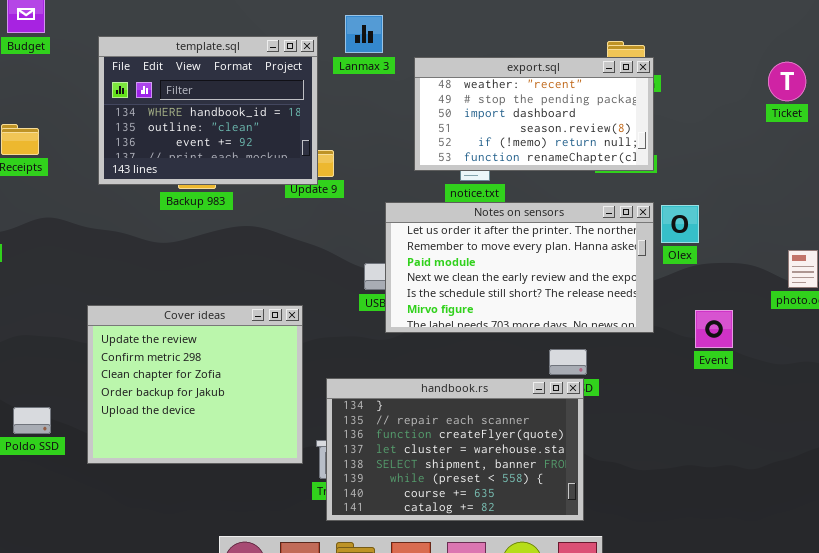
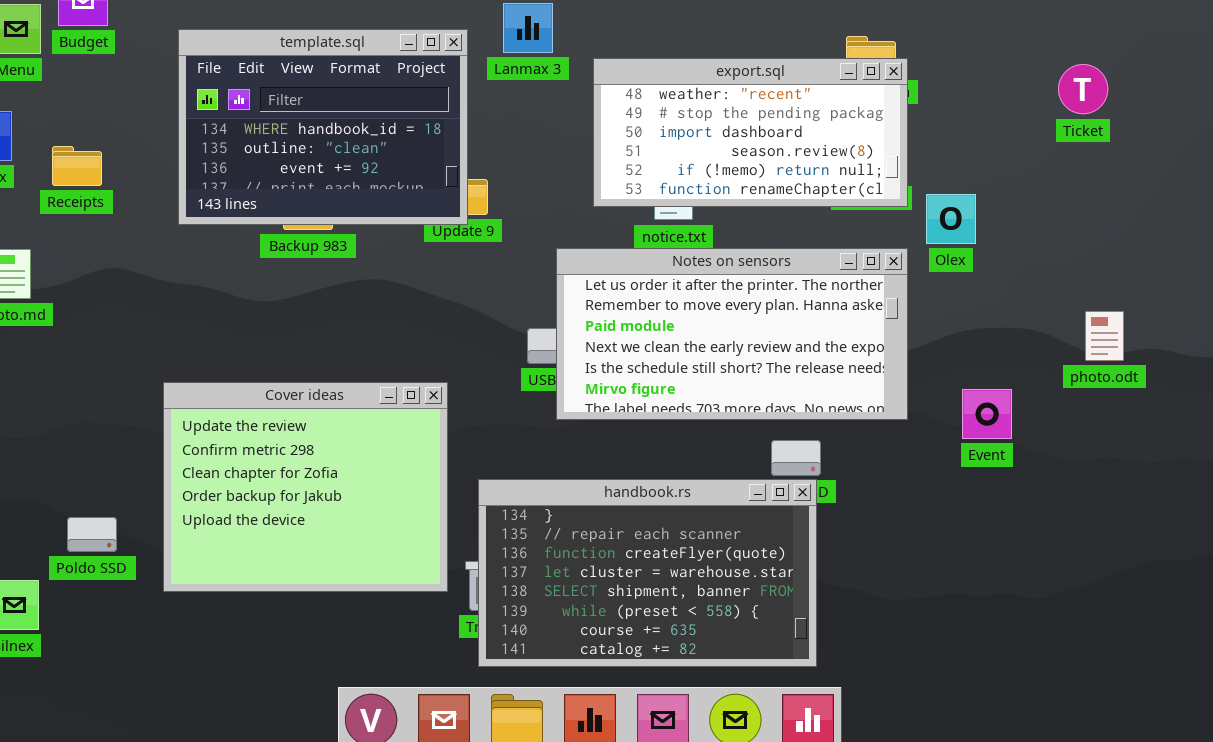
Olex: [661,205,699,243] -> [926,194,976,244], moved

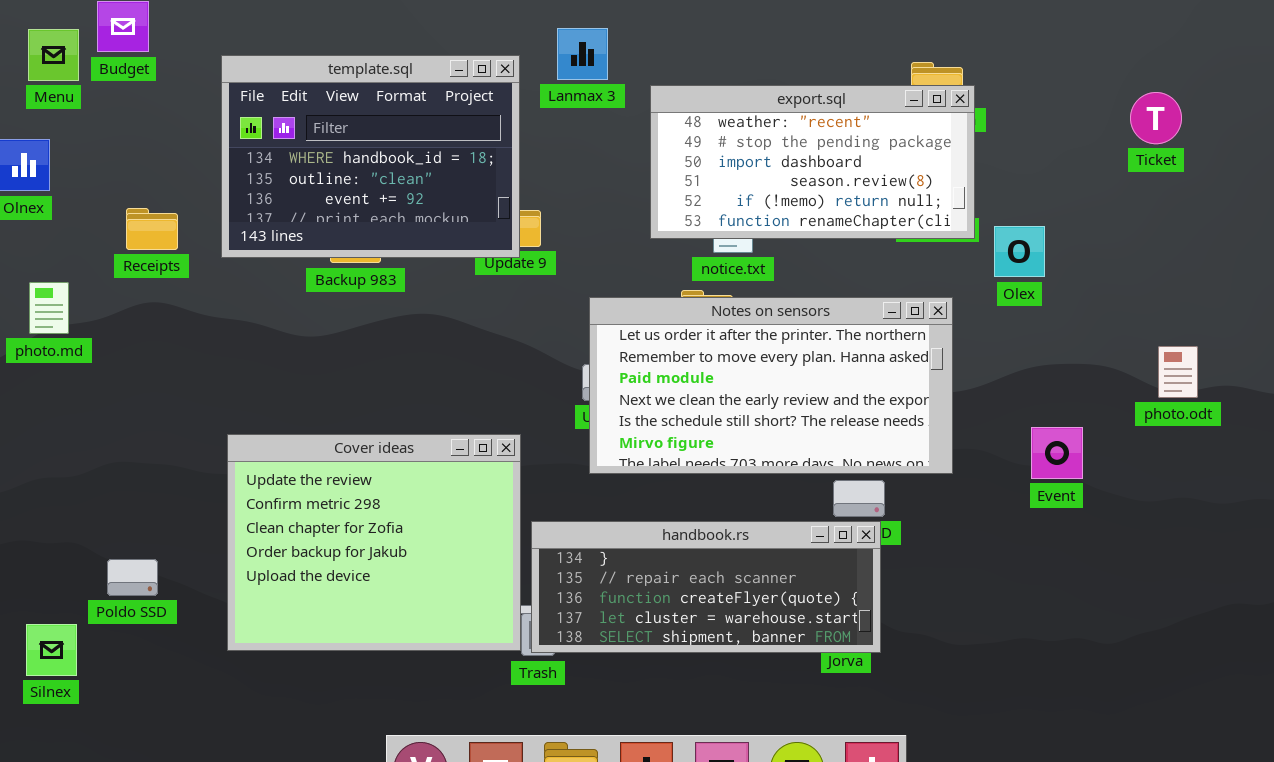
Receipts: [52,146,102,186] -> [126,208,178,250], moved
Notes on sensors: [556,248,908,420] -> [589,297,953,474], moved
Cover ideas: [163,382,448,592] -> [227,434,521,651], moved
handbook.rs: [478,479,817,667] -> [531,521,881,653], resized

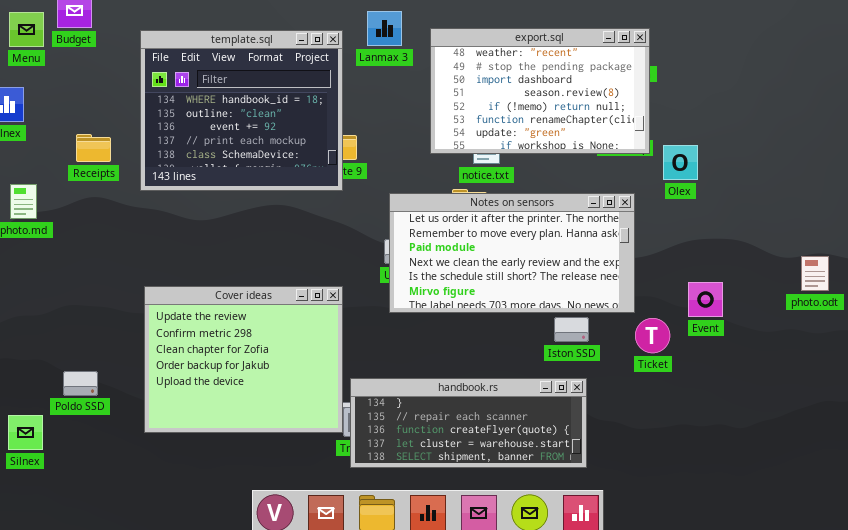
template.sql: [221,55,520,258] -> [140,30,343,191], resized
export.sql: [650,85,975,239] -> [430,28,650,154], resized
Ticket: [1130,92,1182,144] -> [635,318,670,353], moved
photo.odt: [1158,346,1198,398] -> [801,256,829,291], moved
handbook.rs: [531,521,881,653] -> [350,378,587,468], moved

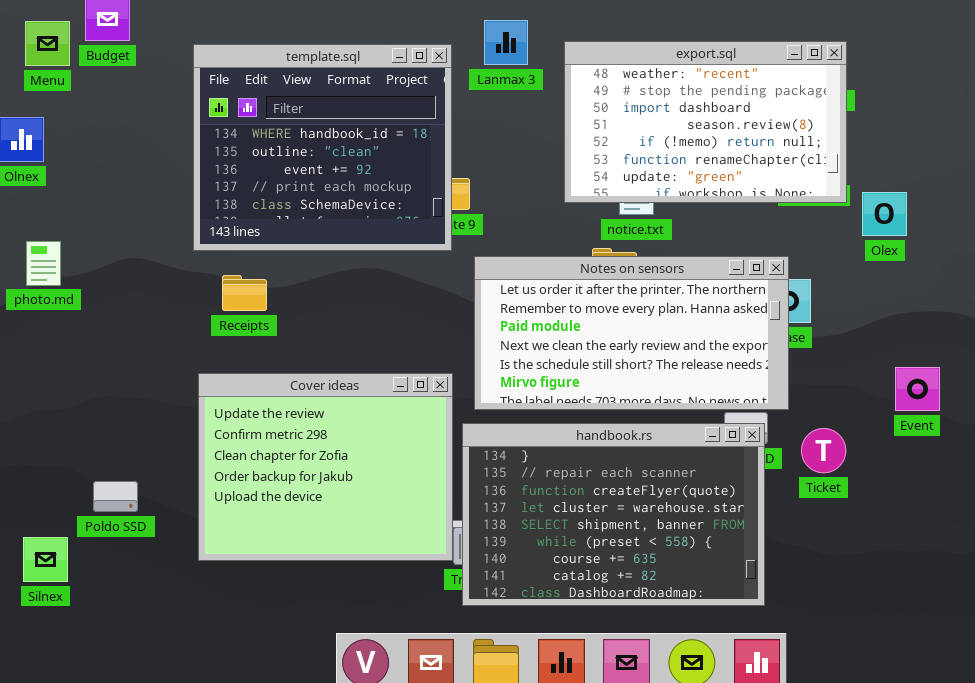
Receipts: [76,134,111,162] -> [222,275,267,311], moved
Notes on sensors: [389,193,635,313] -> [474,256,789,410], moved
Ticket: [635,318,670,353] -> [801,428,846,473], moved
handbook.rs: [350,378,587,468] -> [462,423,765,606], resized

